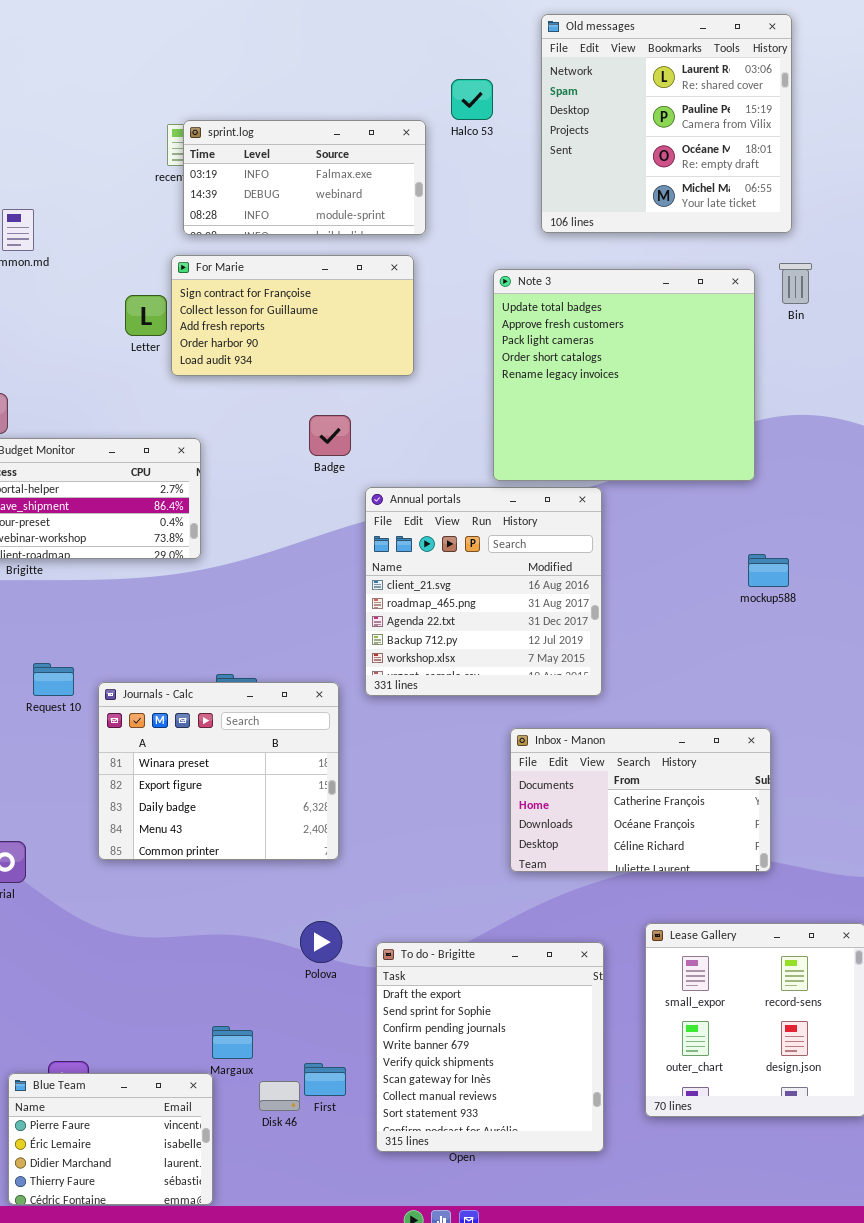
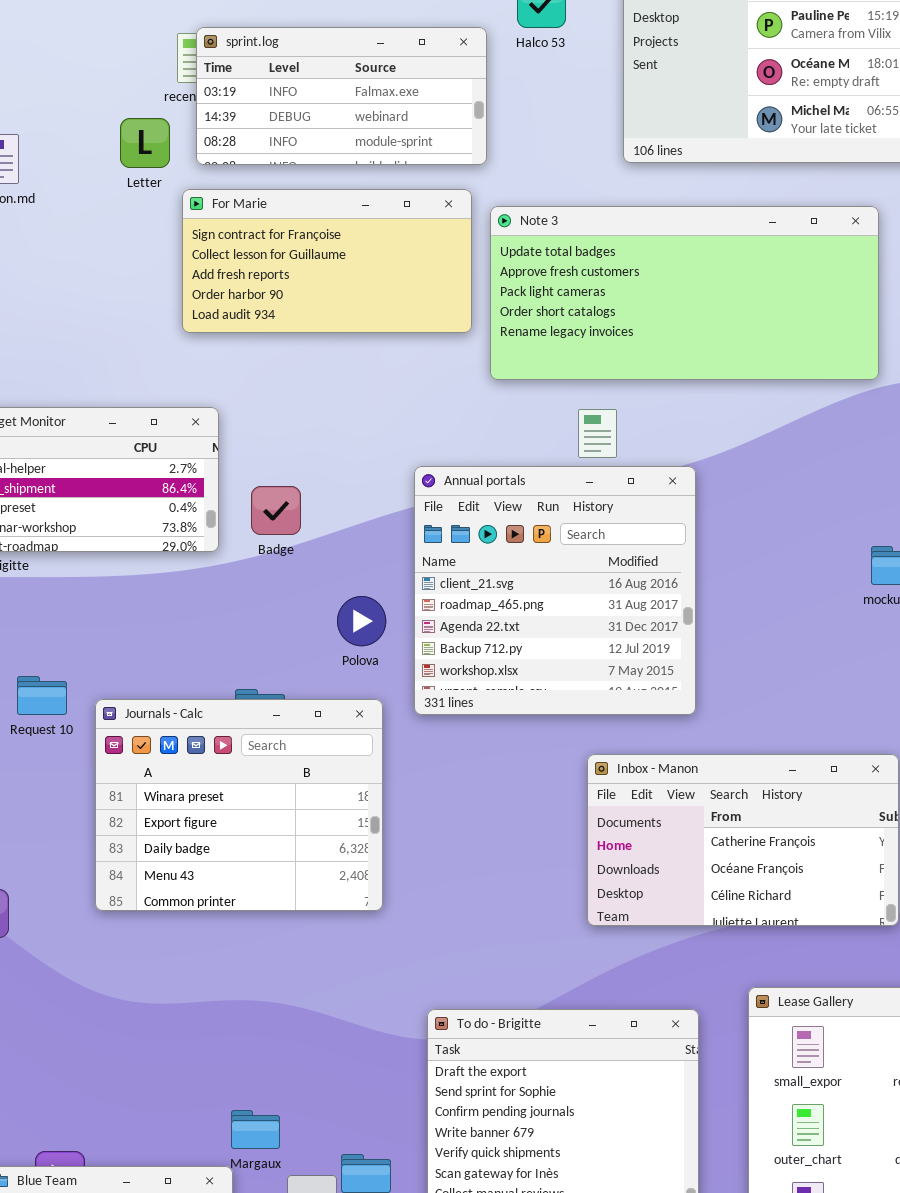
Note 3: [493,269,755,481] -> [490,206,879,380], resized
Letter: [125,295,167,336] -> [120,118,170,168], moved
Badge: [309,415,351,456] -> [251,486,301,535], moved
Polova: [300,921,342,963] -> [337,596,386,646], moved

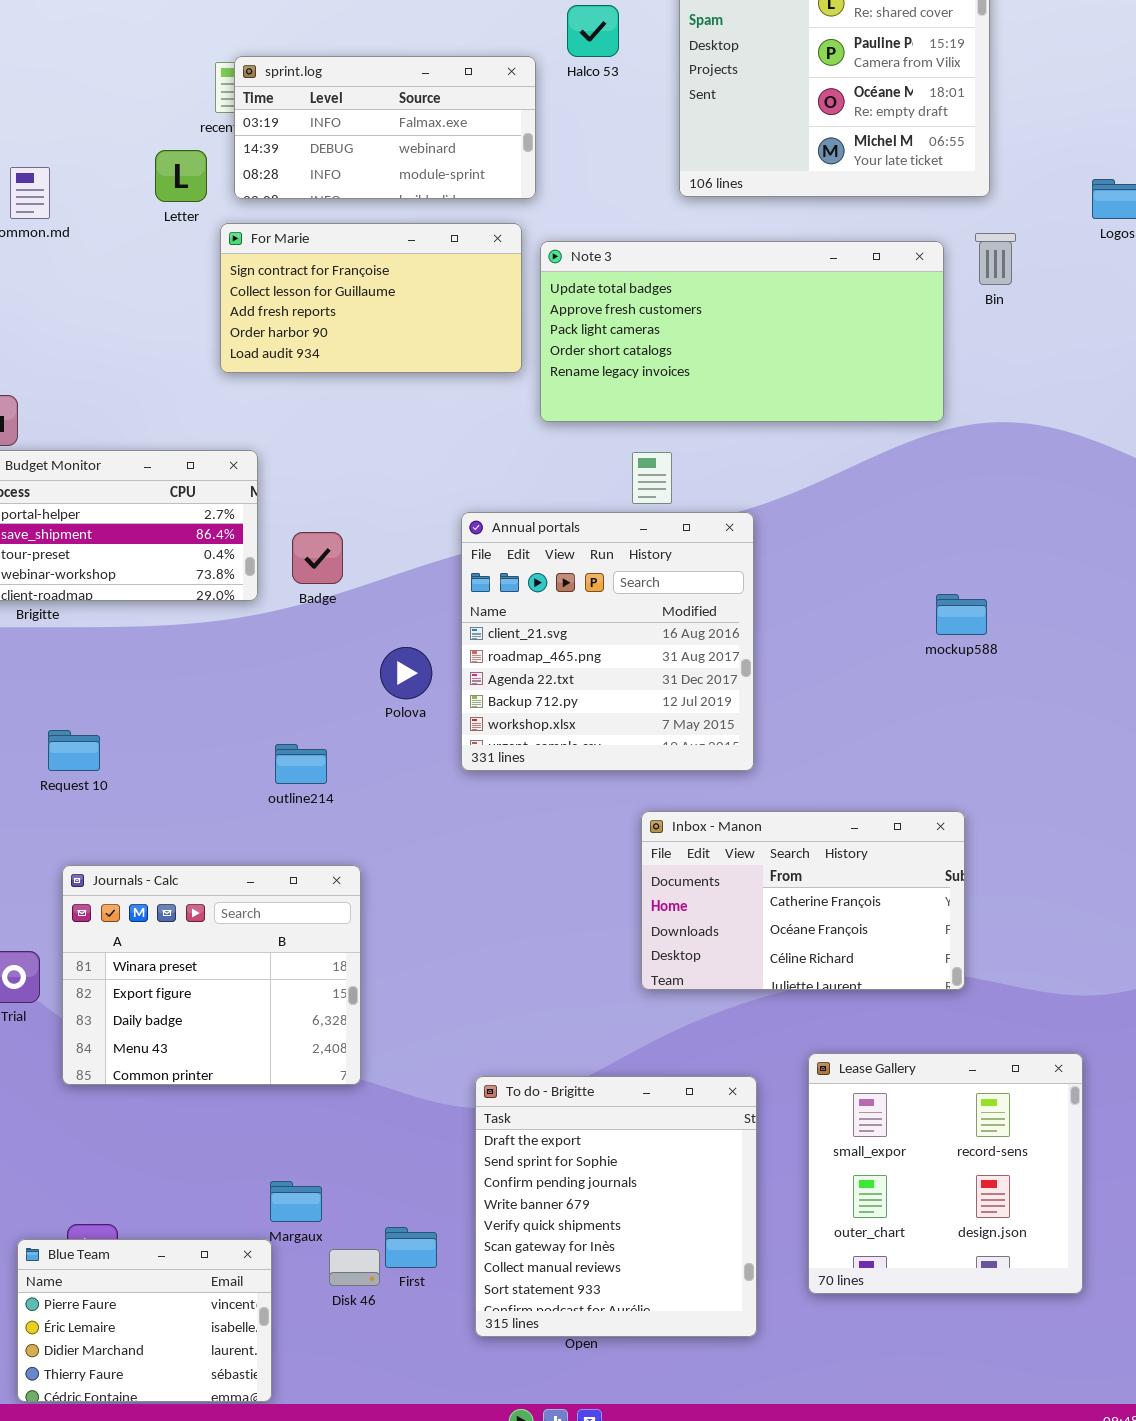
Journals - Calc: [95,699,383,911] -> [62,865,361,1085], moved

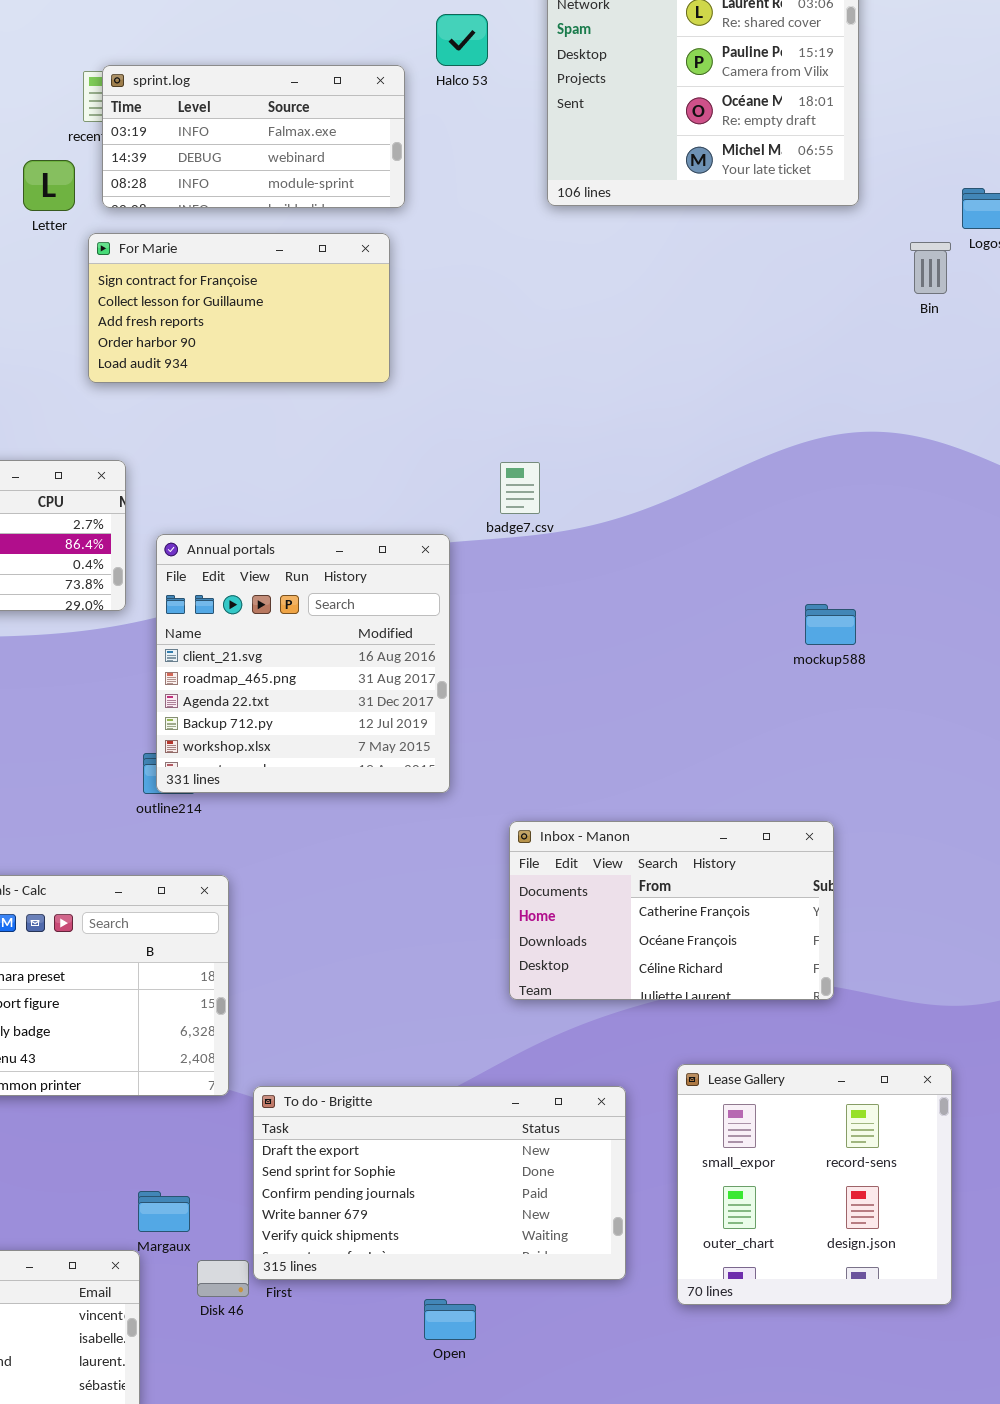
Bin: [975,233,1016,285] -> [910,242,951,294], moved
Note 3: [540,241,944,422] -> none, closed
Annual portals: [461,512,754,771] -> [156,534,450,793], moved
To do - Brigitte: [475,1076,757,1337] -> [253,1086,626,1280], resized

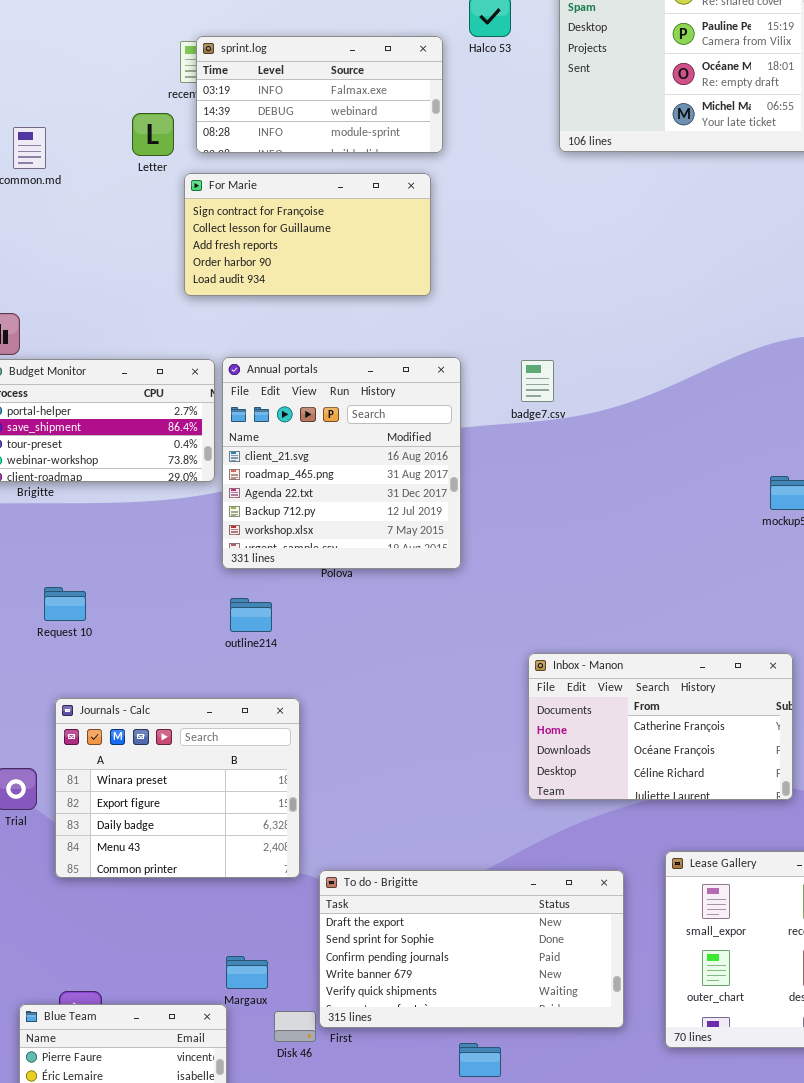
Annual portals: [156,534,450,793] -> [222,357,461,569], moved

